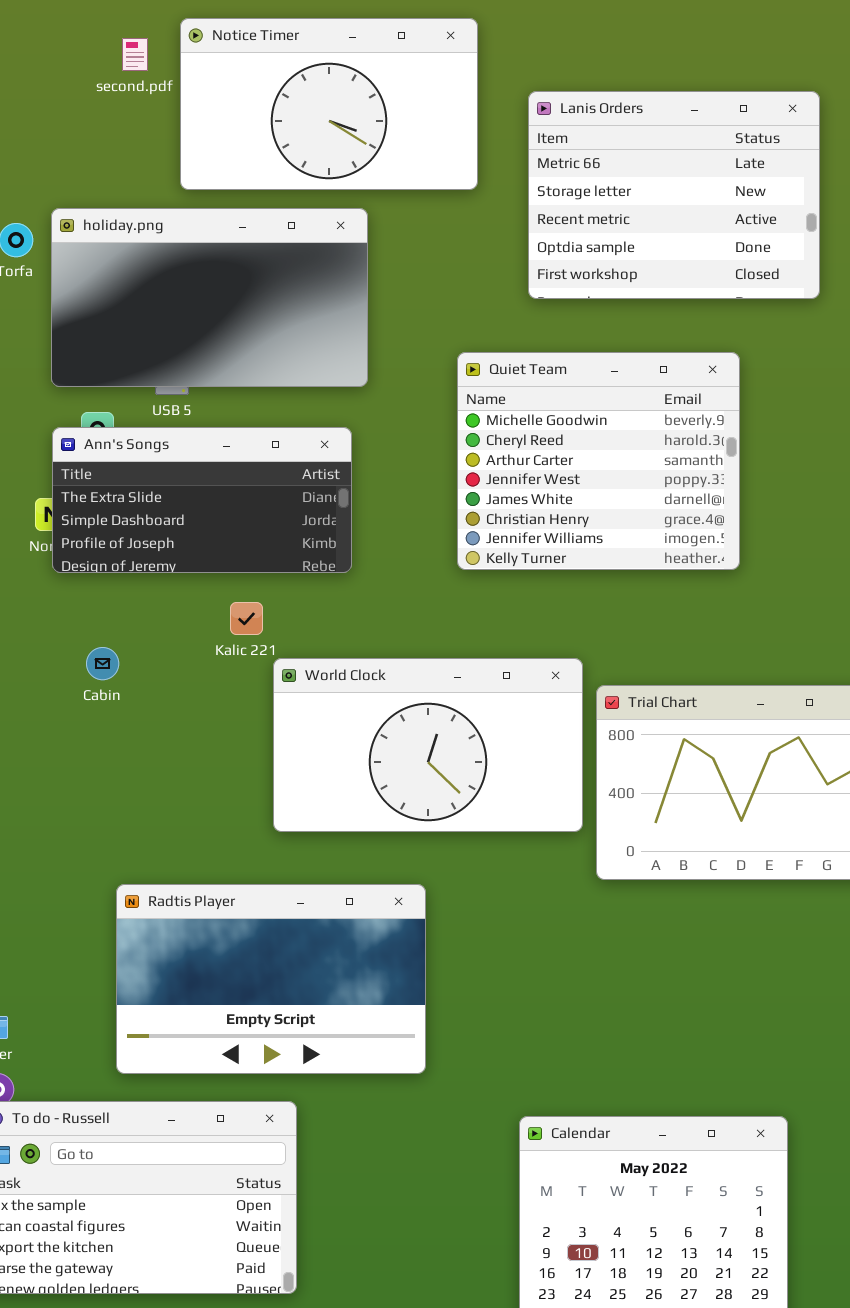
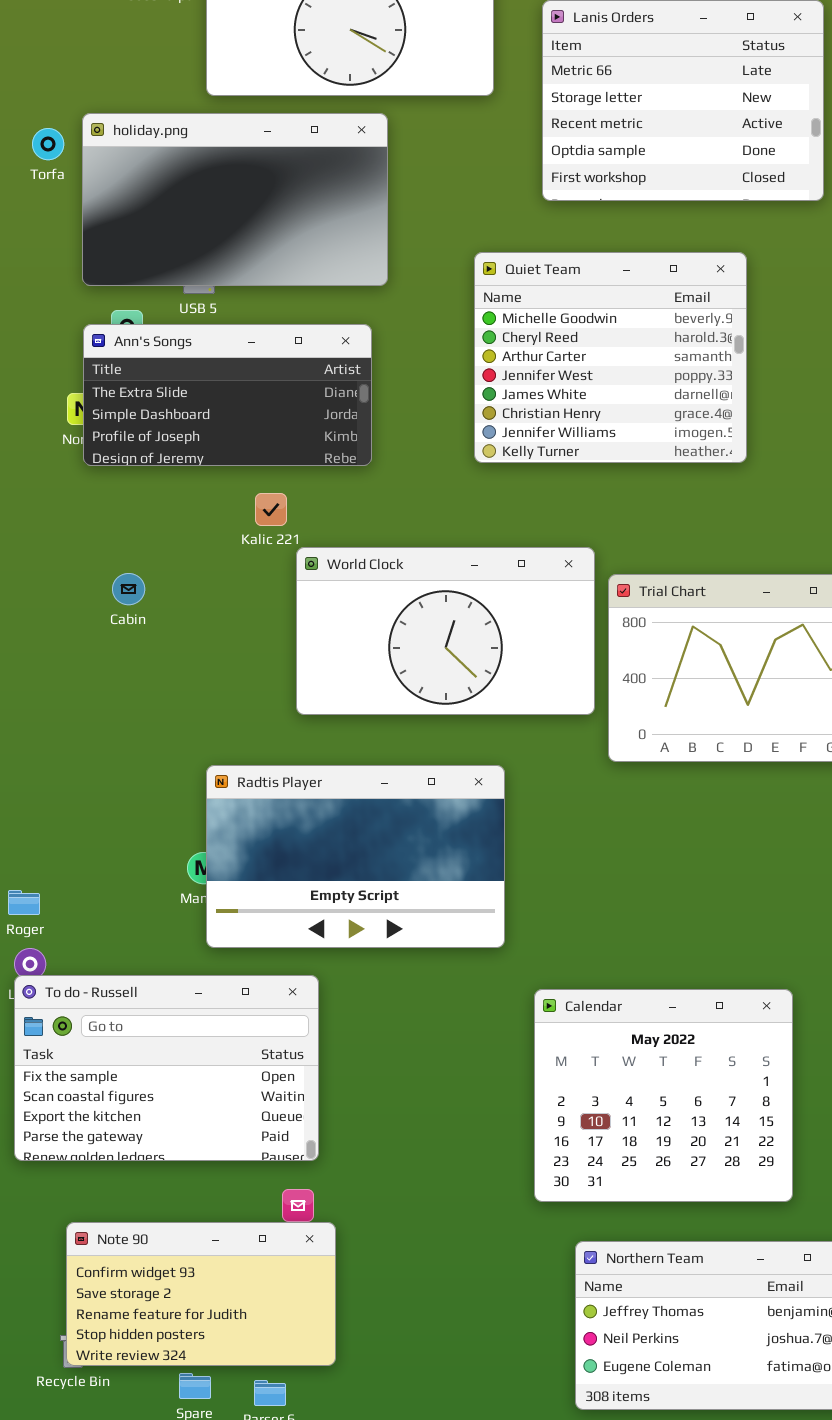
Cabin: [86,647,119,680] -> [112,573,145,605], moved
Radtis Player: [116,884,426,1074] -> [206,765,505,948], moved

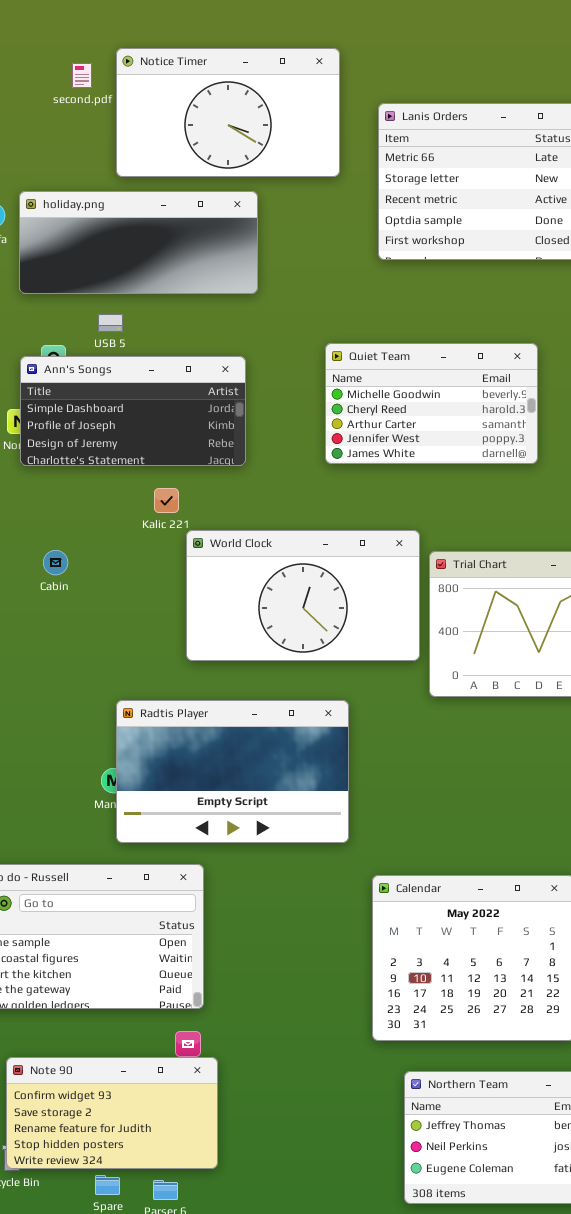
holiday.png: [82,113,388,286] -> [19,191,258,294], resized
Quiet Team: [474,252,747,463] -> [325,343,538,464], resized
Ann's Songs: [83,324,372,466] -> [20,356,246,466], scrolled down 1 row

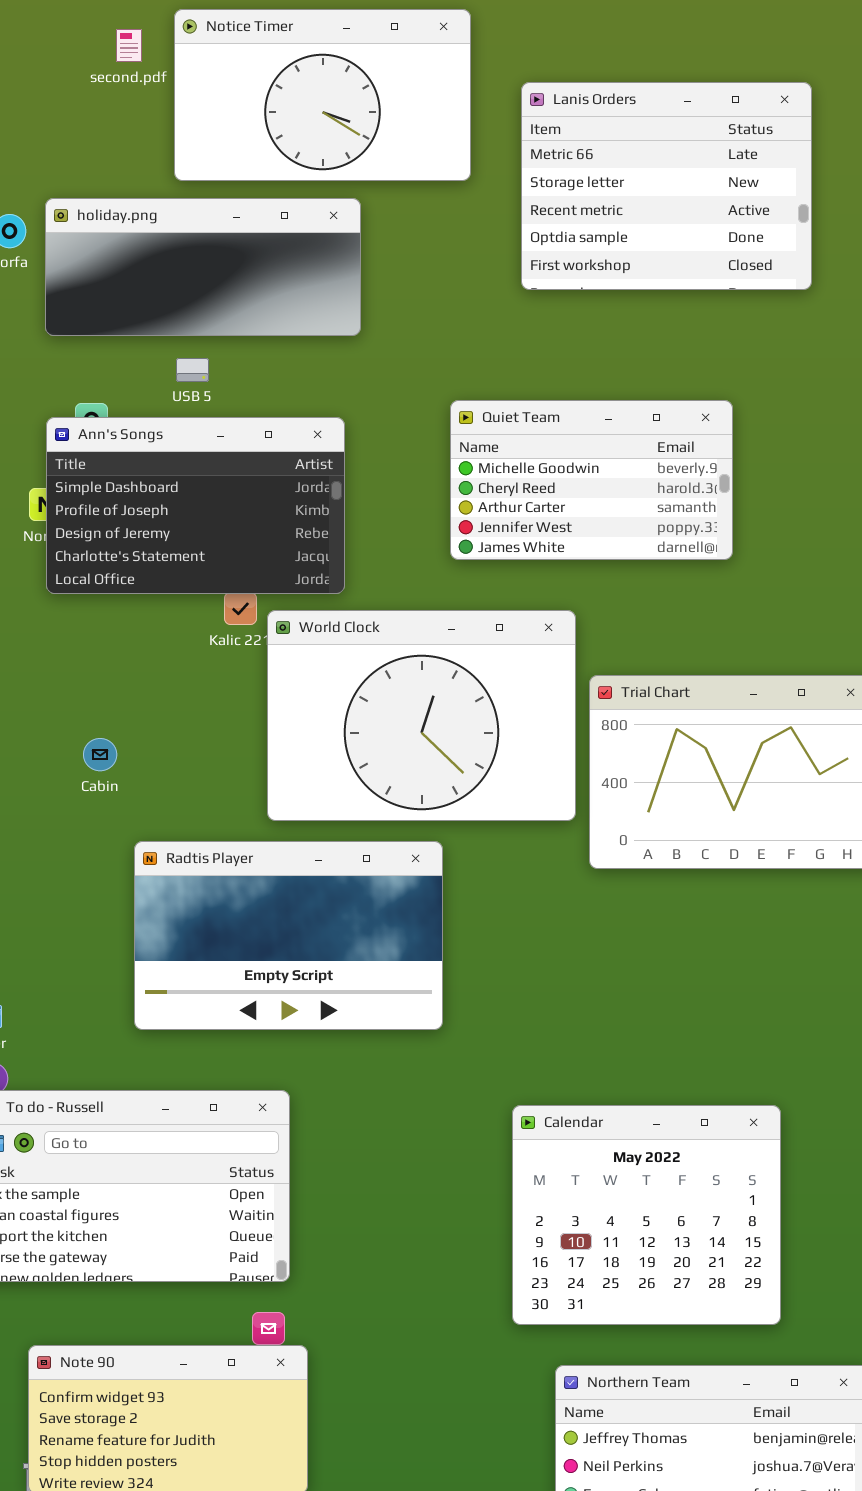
USB 5: [98,314,123,332] -> [176,358,209,382], moved
Ann's Songs: [20,356,246,466] -> [46,417,345,594], resized
World Clock: [186,530,420,661] -> [267,610,576,821], resized
Cabin: [43,550,68,575] -> [83,738,117,771], moved
Radtis Player: [116,700,349,843] -> [134,841,443,1030], moved

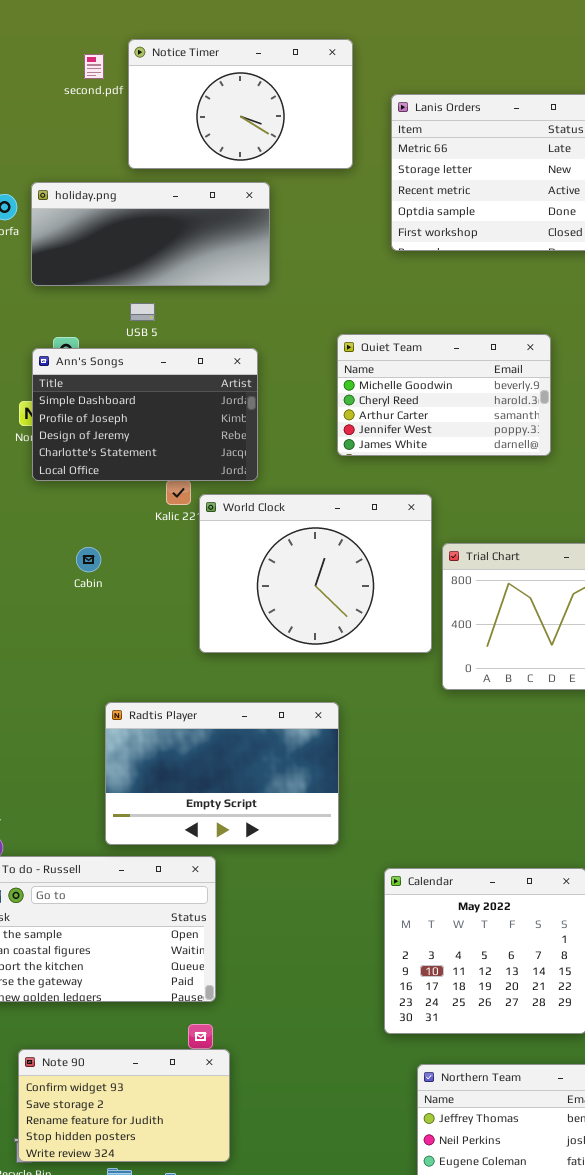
Cabin: [83,738,117,771] -> [76,547,101,572], moved
Radtis Player: [134,841,443,1030] -> [105,702,339,845], moved

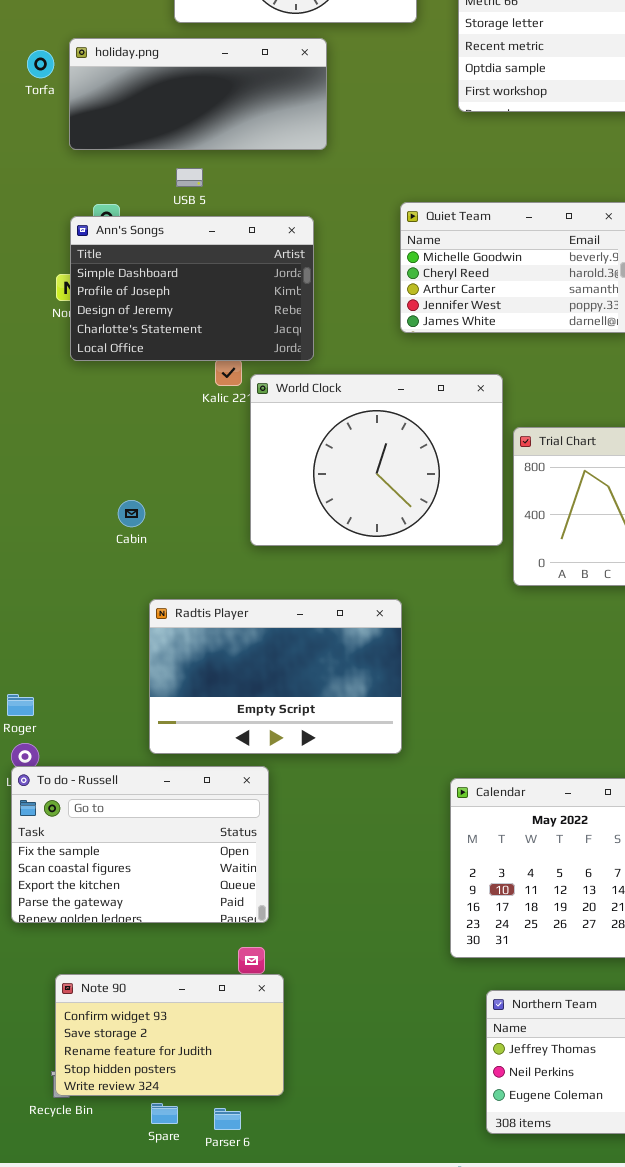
Cabin: [76,547,101,572] -> [118,500,145,527], moved

